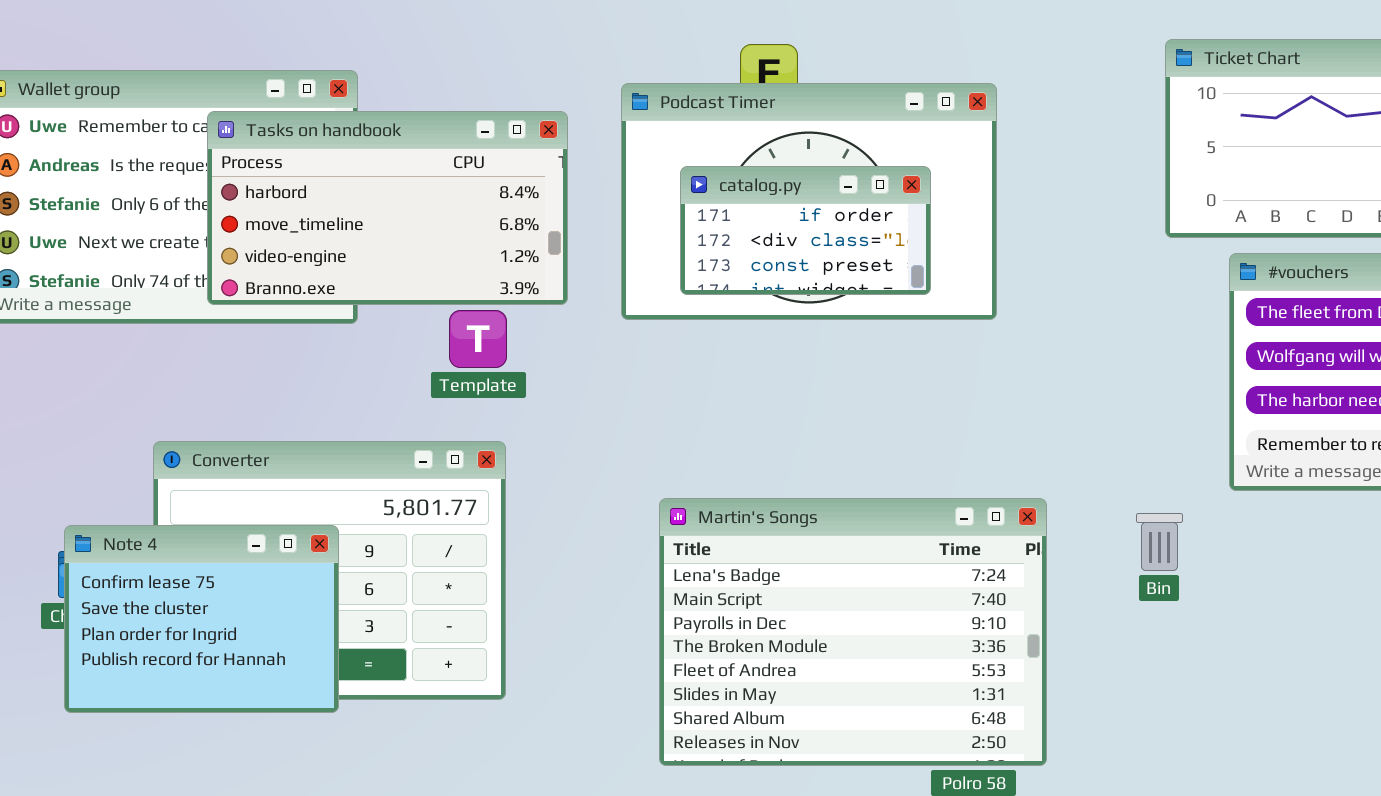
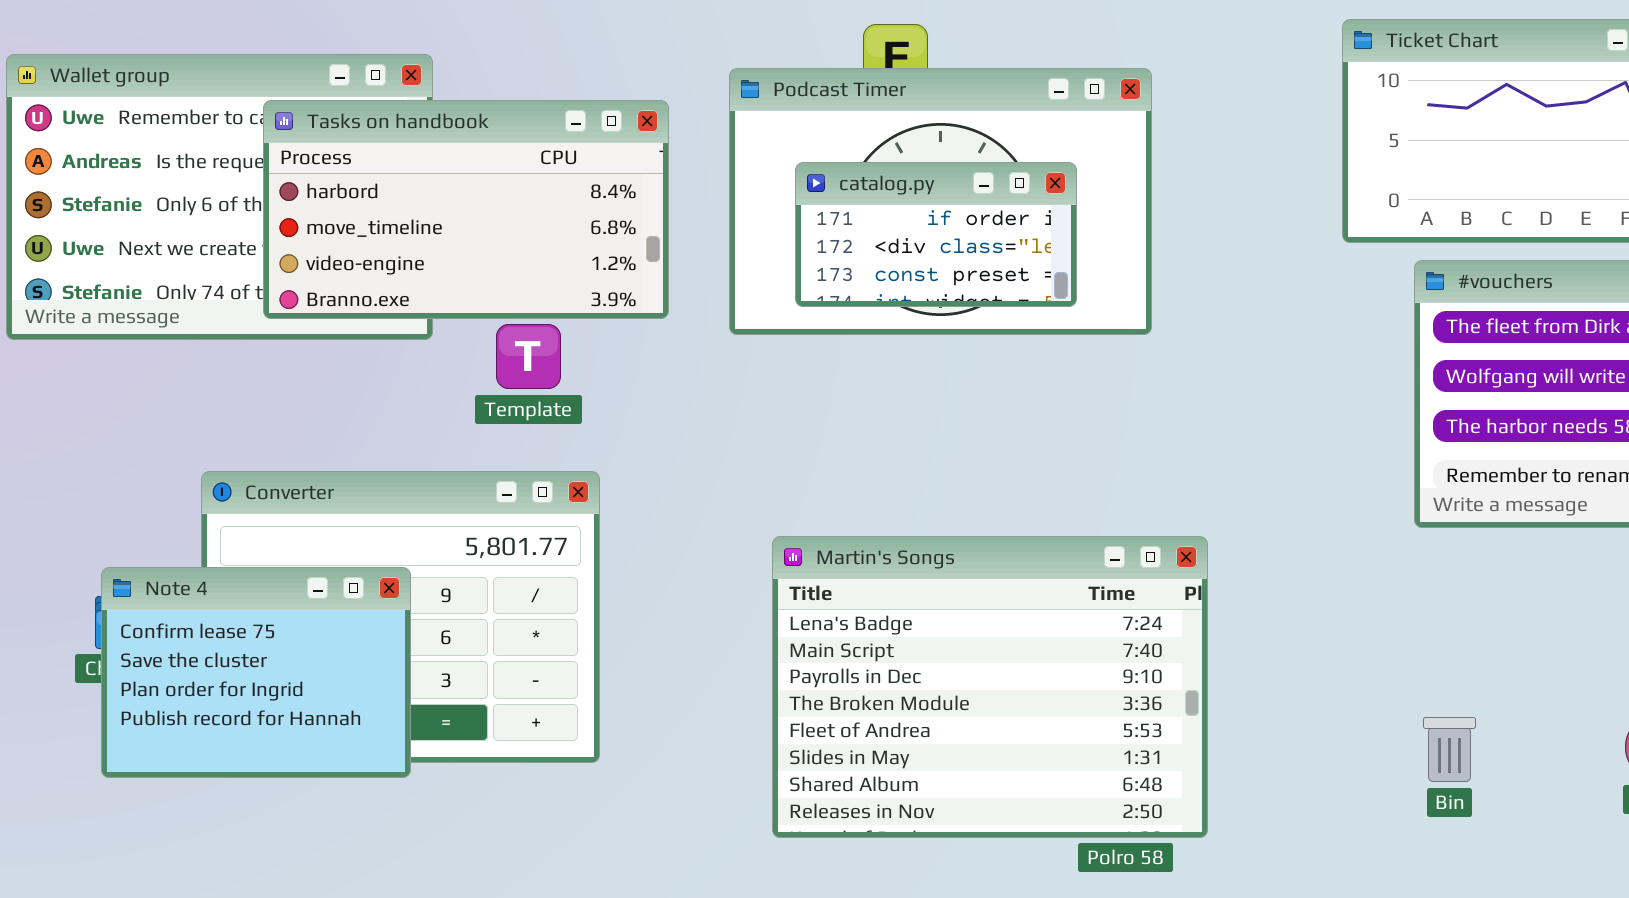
Template: [449,310,507,368] -> [496,324,561,389], moved
Bin: [1136,513,1183,571] -> [1423,717,1476,782], moved

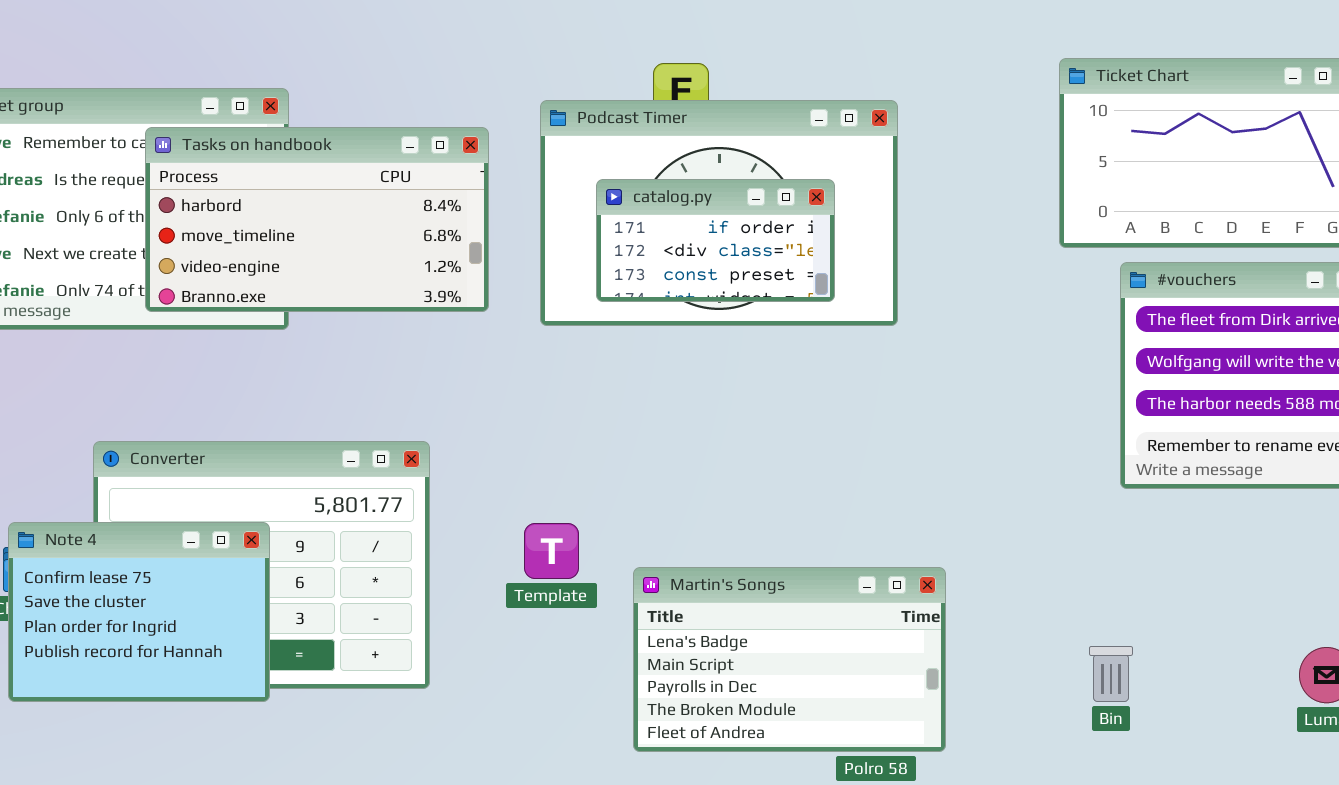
Template: [496,324,561,389] -> [524,523,579,579], moved
Martin's Songs: [772,536,1208,838] -> [633,567,946,752], resized
Bin: [1423,717,1476,782] -> [1089,646,1133,702], moved

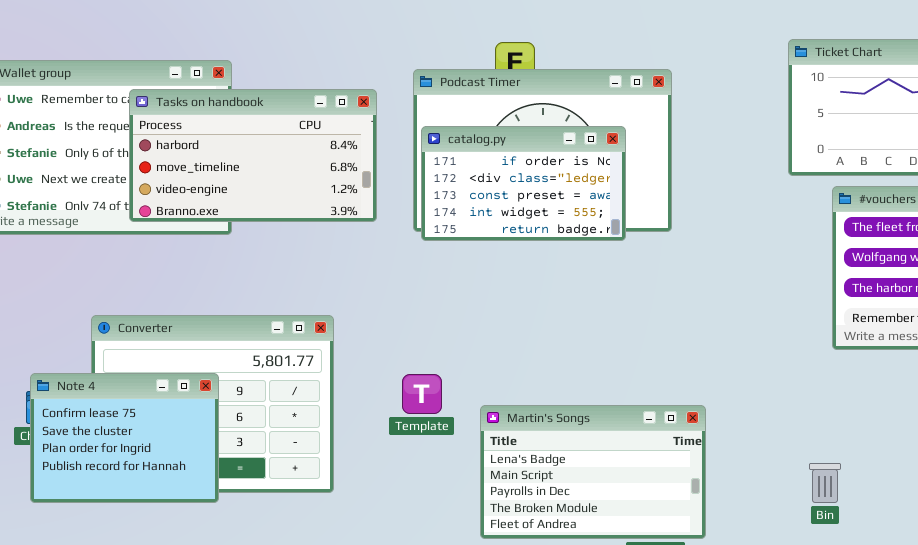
catalog.py: [596,179,835,302] -> [421,126,626,241], resized

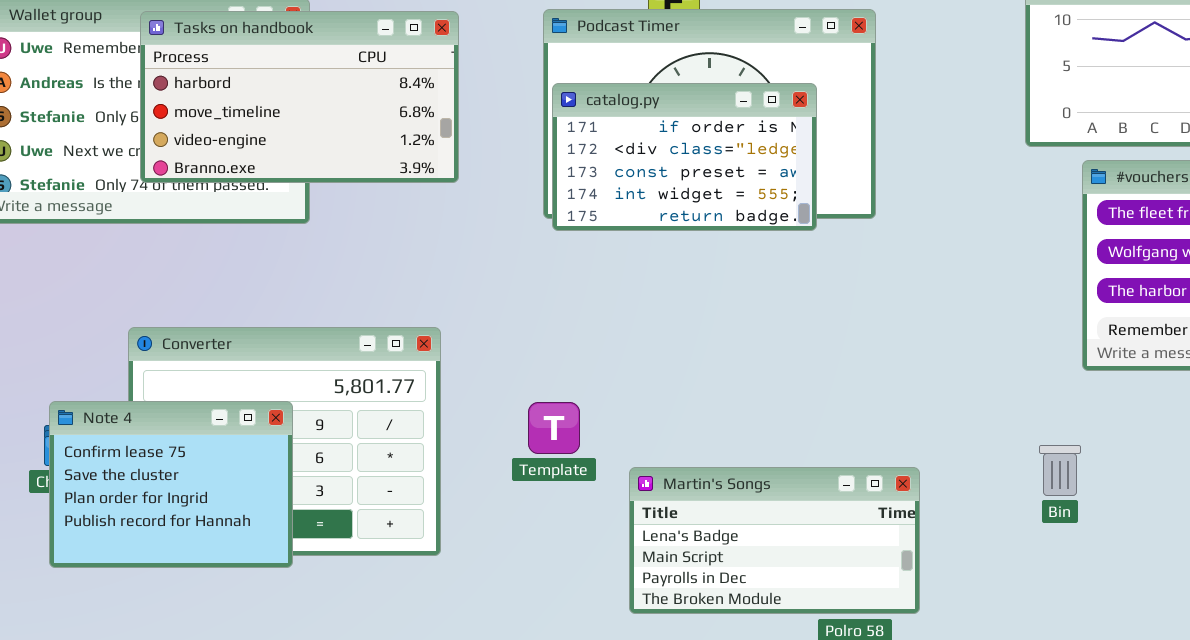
Tasks on handbook: [129,89,377,222] -> [140,11,459,183], moved
Martin's Songs: [480,405,706,539] -> [629,467,920,614], resized
Bin: [809,463,841,503] -> [1039,445,1081,496], moved

